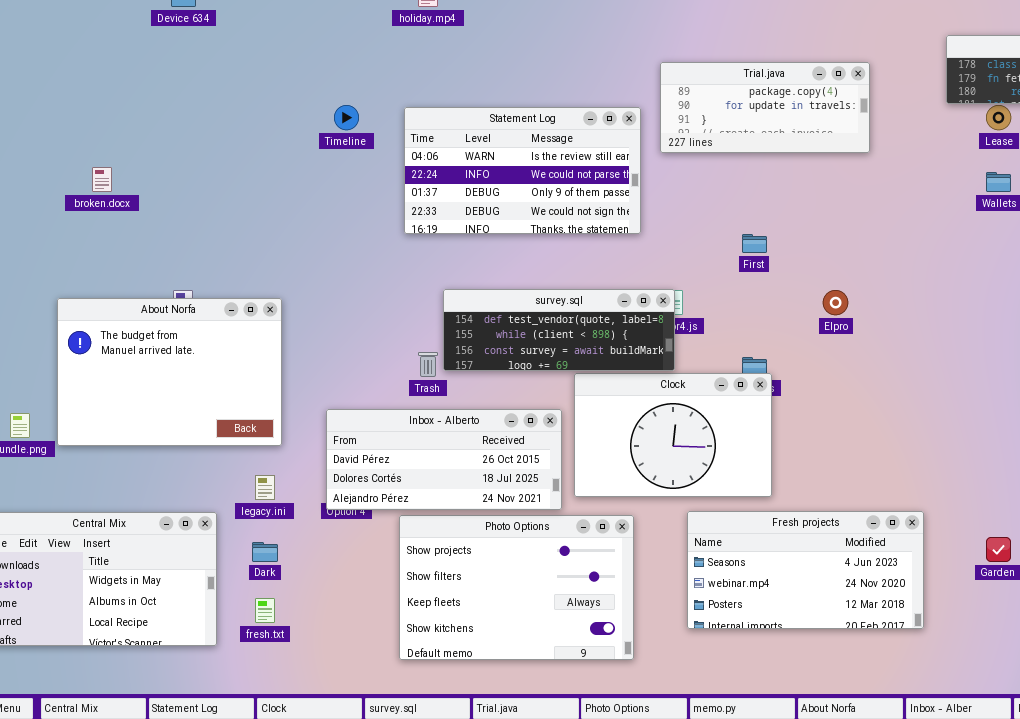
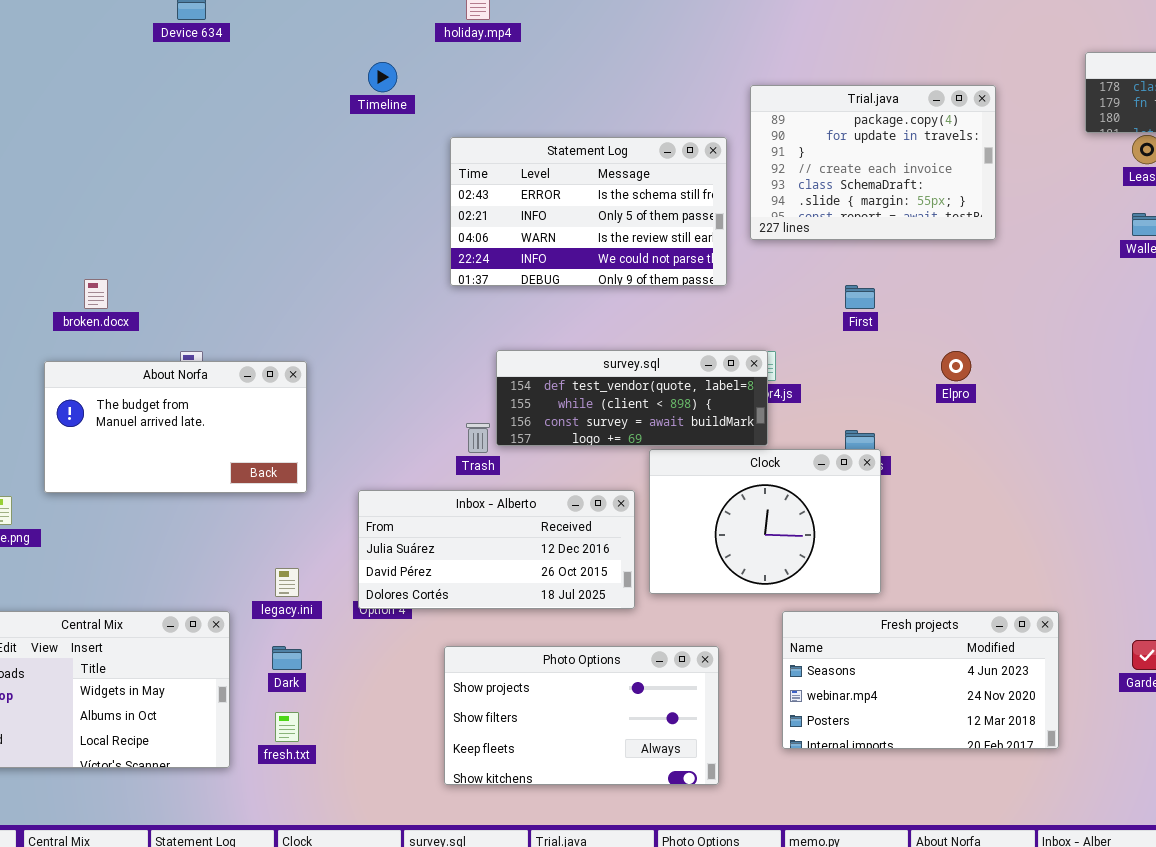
Trial.java: [660,62,870,153] -> [750,85,996,240], resized
Timeline: [334,105,359,130] -> [368,62,397,92], moved
Statement Log: [404,107,641,234] -> [450,137,727,286], scrolled up 2 rows
broken.docx: [92,167,112,192] -> [84,279,108,309], moved
About Norfa: [57,298,282,446] -> [44,361,307,493], resized
Inbox - Alberto: [326,409,562,510] -> [358,490,635,609], scrolled up 1 row
Photo Options: [399,515,634,660] -> [444,646,719,785], resized

